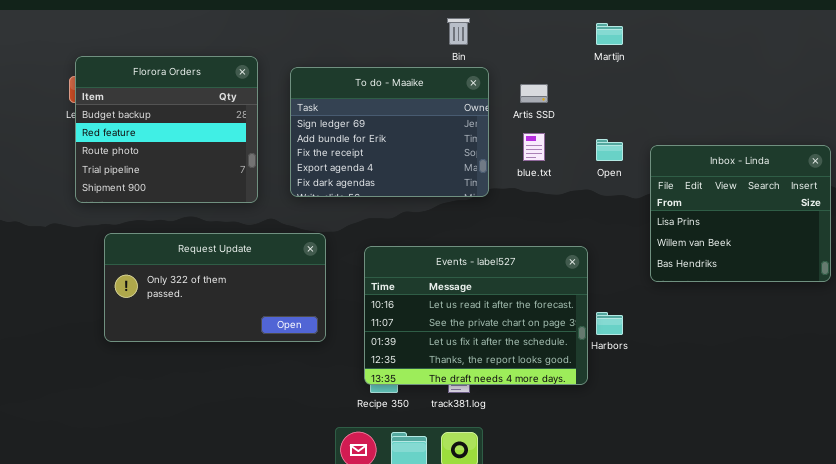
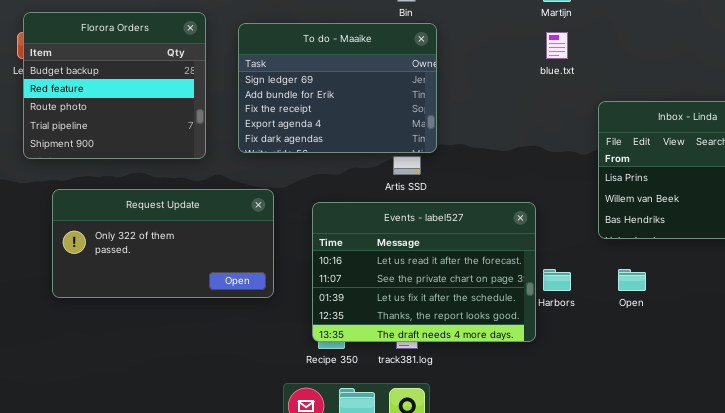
Artis SSD: [520,84,548,103] -> [393,156,421,175], moved
blue.txt: [523,133,545,161] -> [546,32,568,59], moved
Open: [596,139,623,161] -> [618,269,646,291], moved

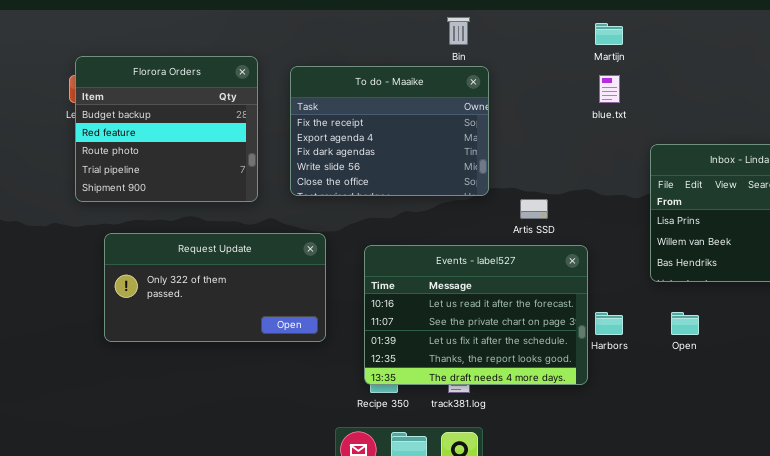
To do - Maaike: [238,23,437,153] -> [290,66,489,196], scrolled down 2 rows
Artis SSD: [393,156,421,175] -> [520,199,548,219], moved

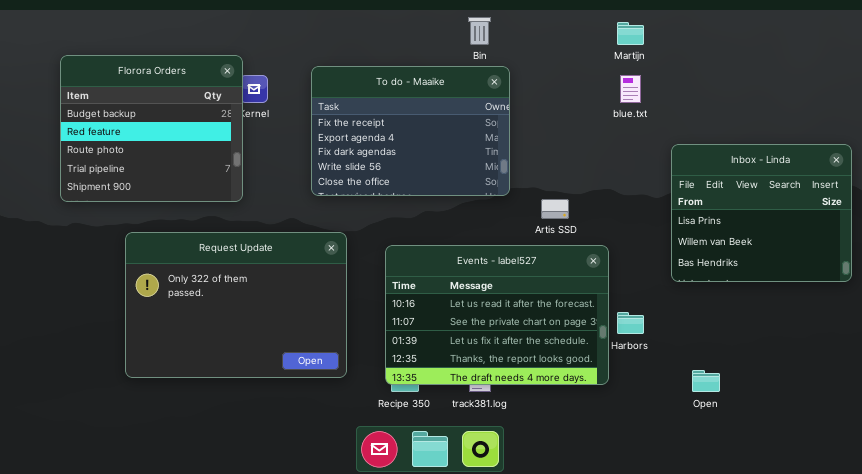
Florora Orders: [75,56,258,202] -> [60,55,243,202], moved
Request Update: [104,233,326,342] -> [125,232,347,378], resized
Open: [671,312,699,335] -> [692,370,720,392], moved

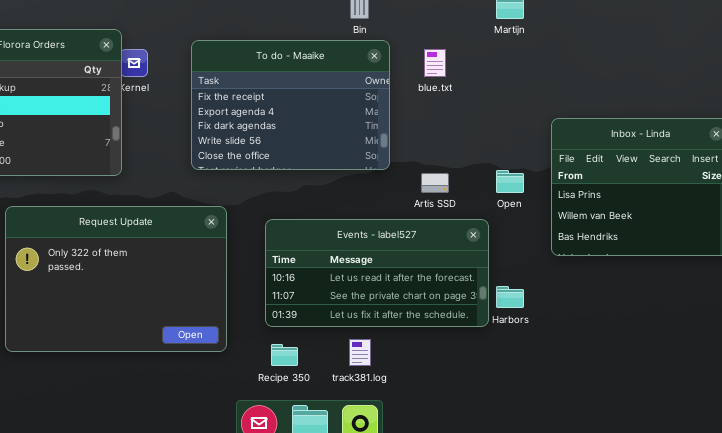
blue.txt: [620,75,641,103] -> [424,49,446,77], moved
Events - label527: [385,245,609,385] -> [265,219,489,327], resized
Open: [692,370,720,392] -> [496,170,524,193], moved

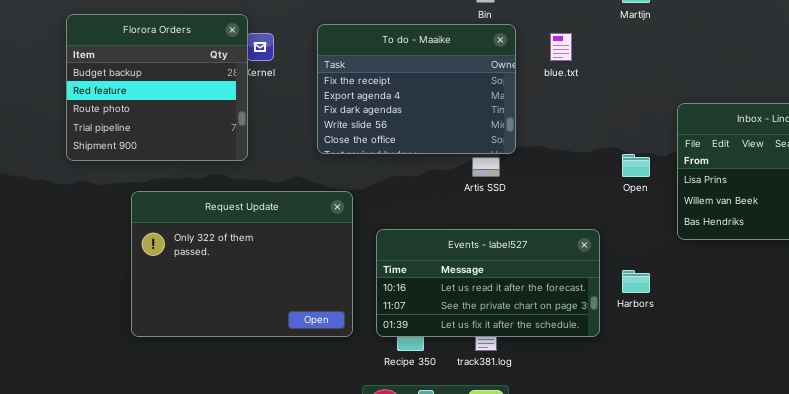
Artis SSD: [421,173,449,193] -> [472,157,500,177], moved
Events - label527: [265,219,489,327] -> [376,229,600,337], moved

